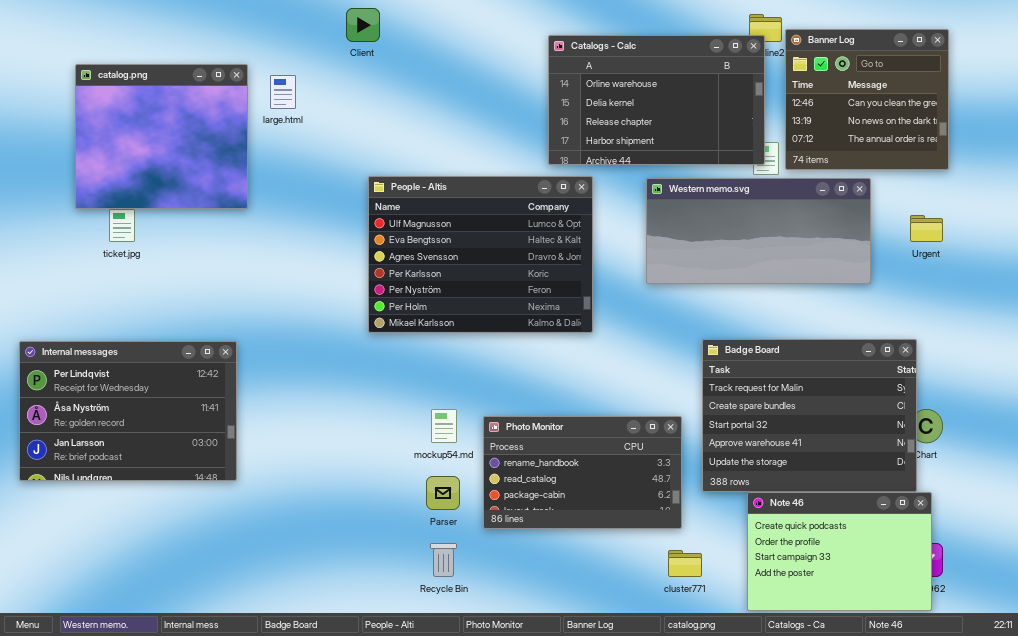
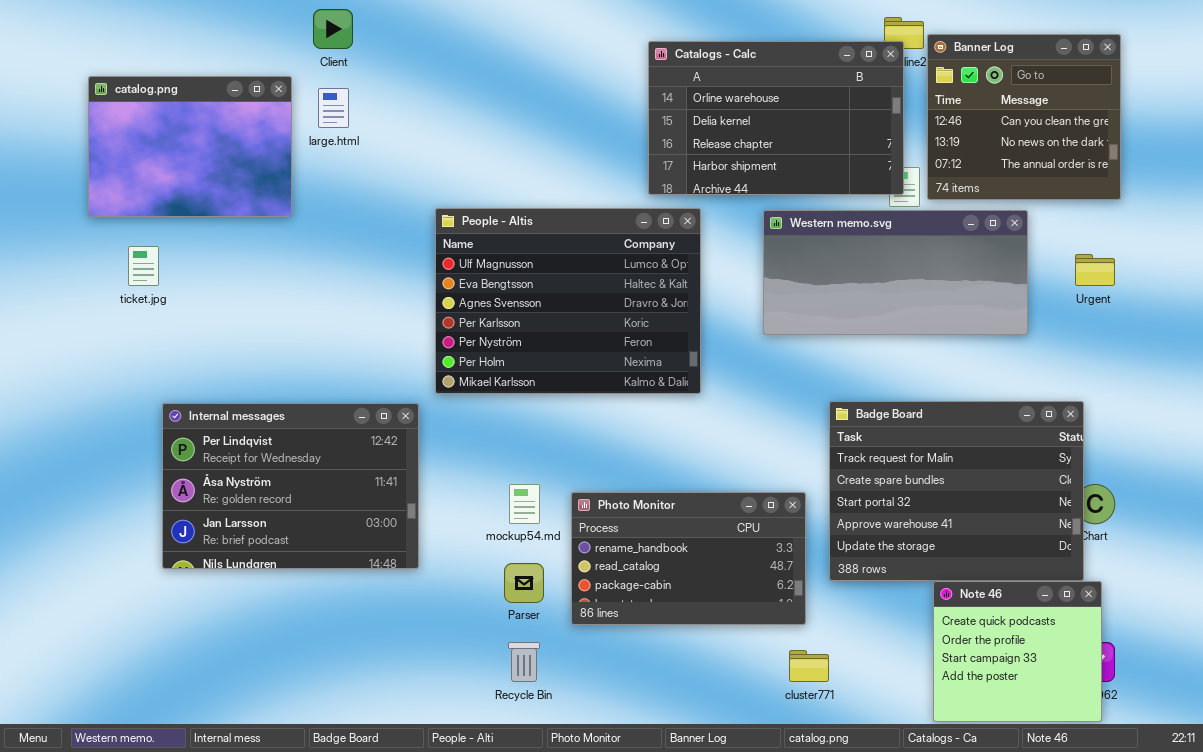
Client: [346,8,380,42] -> [313,9,353,49], moved
catalog.png: [75,64,248,209] -> [88,76,292,217], resized
Internal messages: [19,341,237,481] -> [162,403,419,569], moved
Note 46: [747,492,932,611] -> [933,581,1102,722], resized

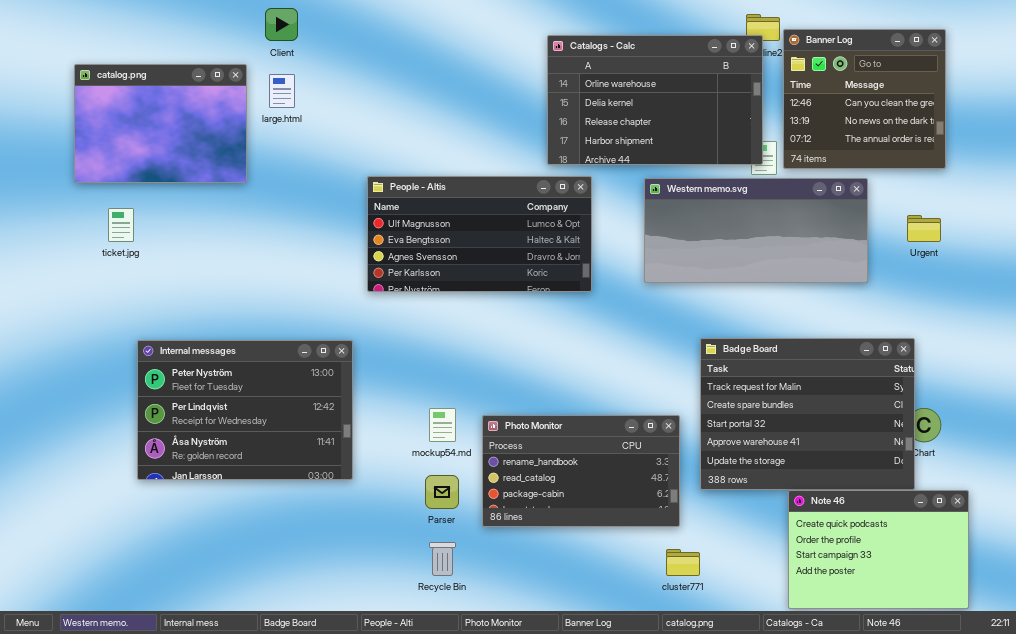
People - Altis: [435,208,701,394] -> [367,176,592,292], resized
Internal messages: [162,403,419,569] -> [137,340,353,480], scrolled up 1 row
Note 46: [933,581,1102,722] -> [788,490,969,609], resized

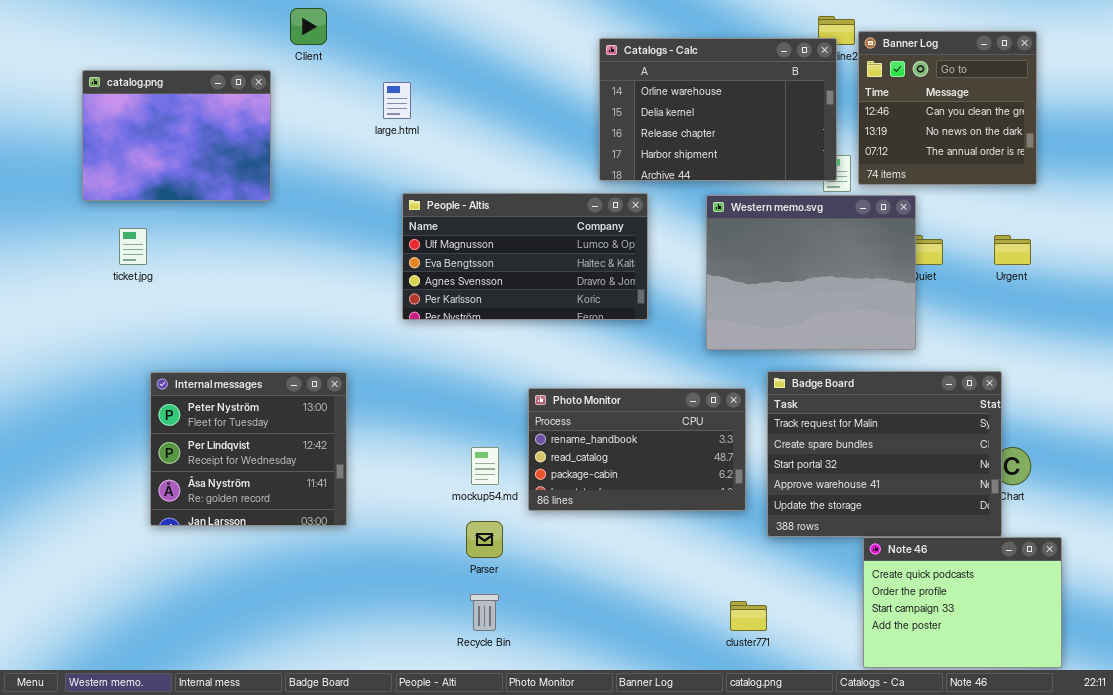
large.html: [269,74,295,108] -> [383,82,411,119], moved
Western memo.svg: [644,178,868,283] -> [706,195,916,350], resized
Internal messages: [137,340,353,480] -> [150,372,347,526], resized
Photo Monitor: [482,415,680,527] -> [528,388,746,511], moved

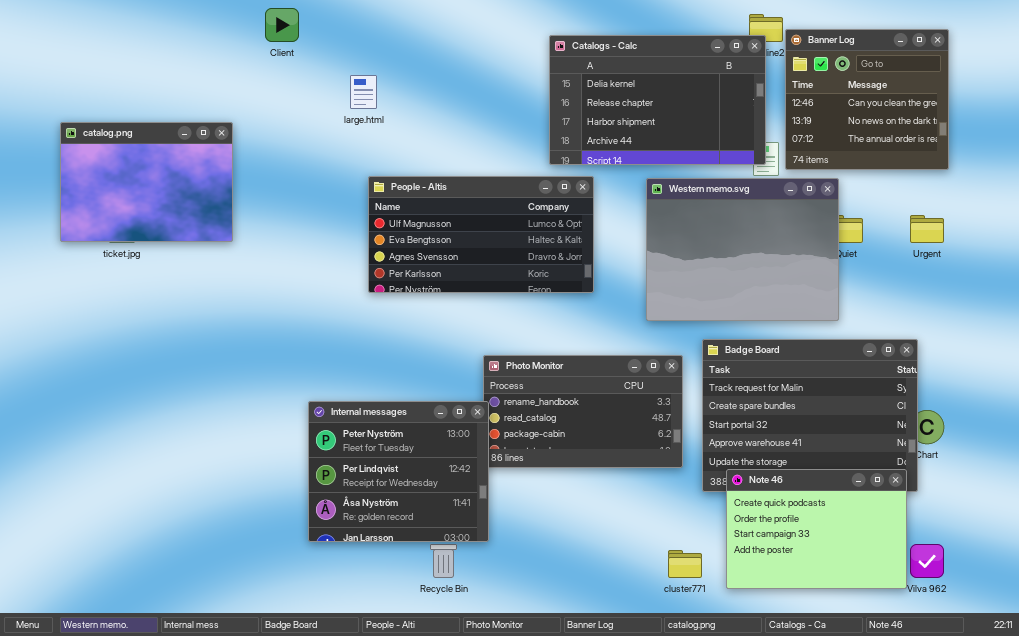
Catalogs - Calc: [599,38,837,181] -> [549,35,766,165], scrolled down 1 row
catalog.png: [82,70,271,201] -> [60,122,233,242], moved
Internal messages: [150,372,347,526] -> [308,401,489,542], moved
Note 46: [863,537,1062,668] -> [726,469,907,589], moved

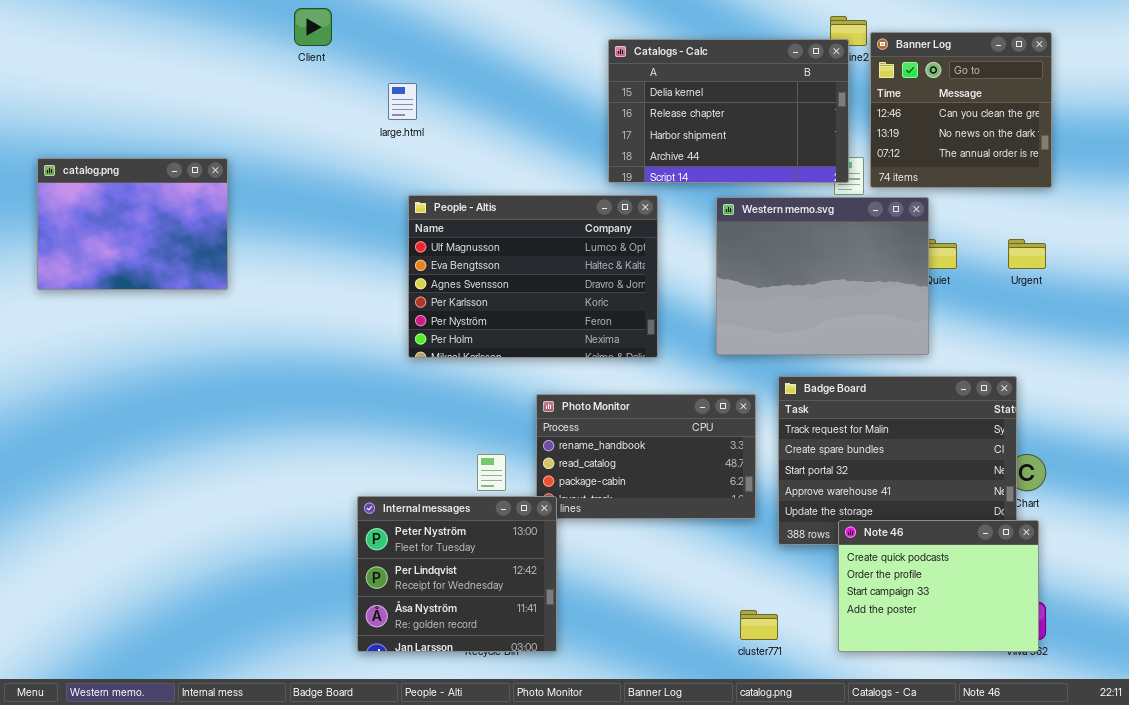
catalog.png: [60,122,233,242] -> [37,158,228,290], moved
People - Altis: [368,176,594,293] -> [408,195,658,358], resized
Internal messages: [308,401,489,542] -> [357,496,557,652], moved
Note 46: [726,469,907,589] -> [838,520,1039,652], moved

